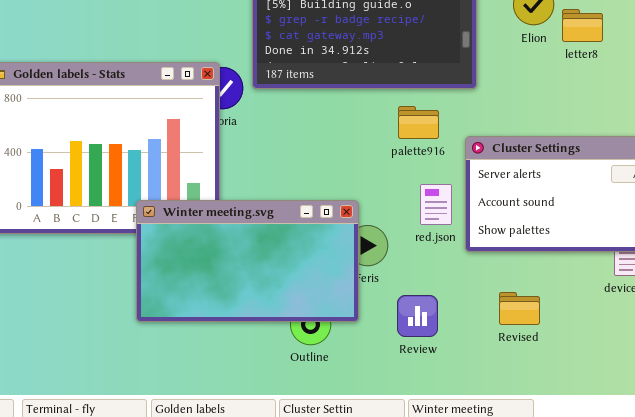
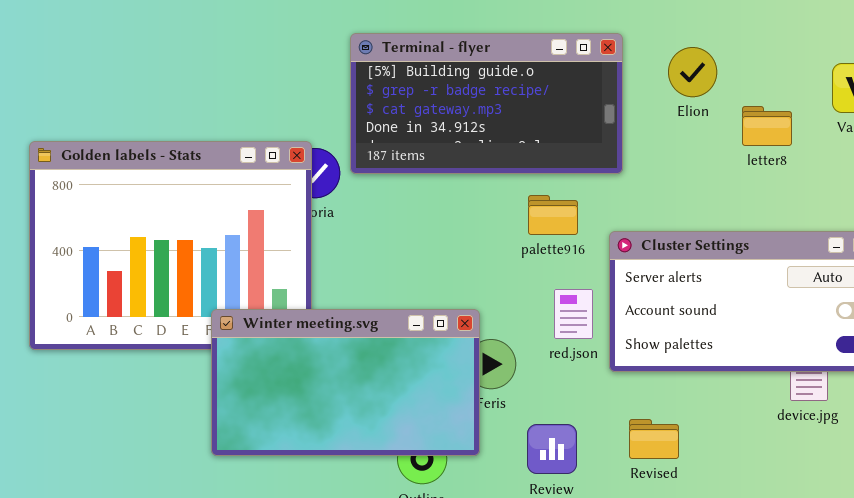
letter8: [562,9,603,42] -> [742,106,792,146], moved
Revised: [499,292,540,325] -> [629,419,679,459], moved

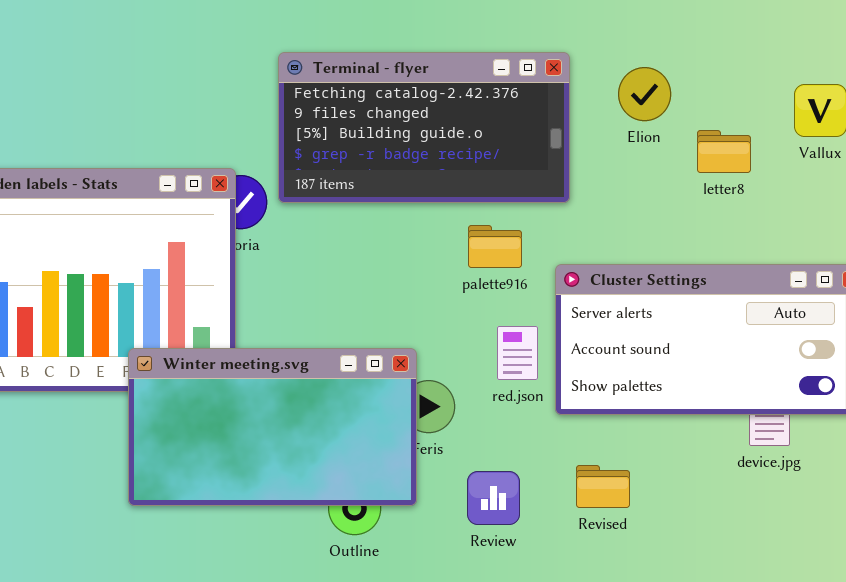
Terminal - flyer: [350,33,623,174] -> [278,52,570,203], scrolled up 2 rows

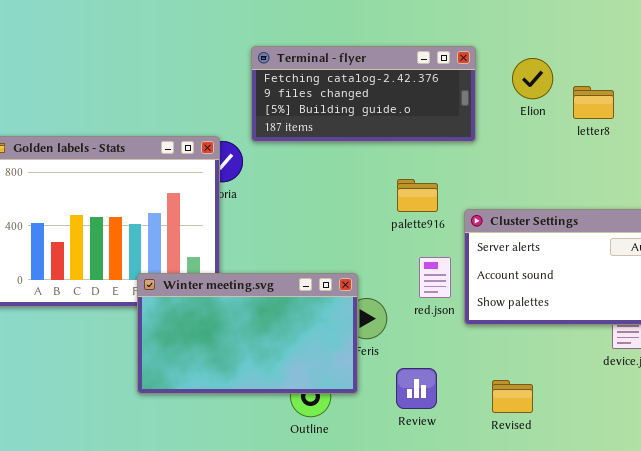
Terminal - flyer: [278,52,570,203] -> [251,46,476,142], resized
letter8: [697,130,751,173] -> [573,86,614,119], moved
Revised: [576,465,630,508] -> [492,380,533,413], moved

